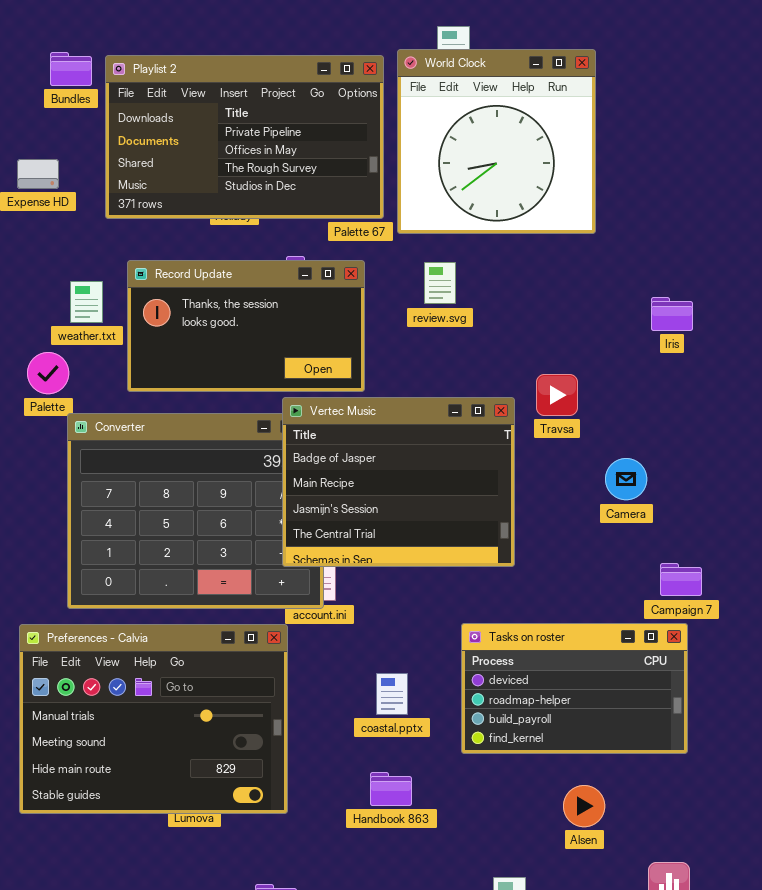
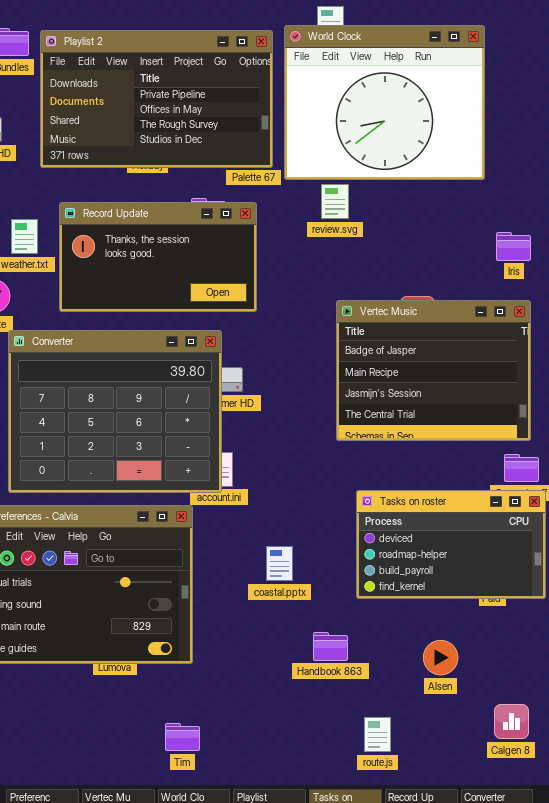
World Clock: [397,49,596,234] -> [284,25,485,180], resized
review.svg: [424,262,456,304] -> [321,184,349,219], moved
Vertec Music: [282,397,515,567] -> [336,300,531,441], moved
Tasks on roster: [461,623,688,754] -> [356,490,546,599], moved
Handbook 863: [370,772,412,806] -> [313,632,348,661], moved

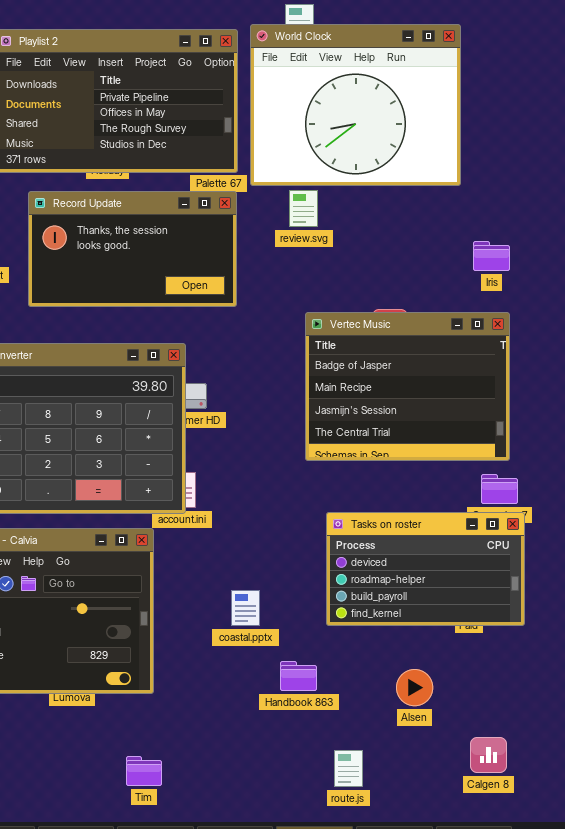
Record Update: [59,202,257,312] -> [28,191,237,307], moved
coastal.pptx: [266,546,293,581] -> [231,590,260,626], moved

